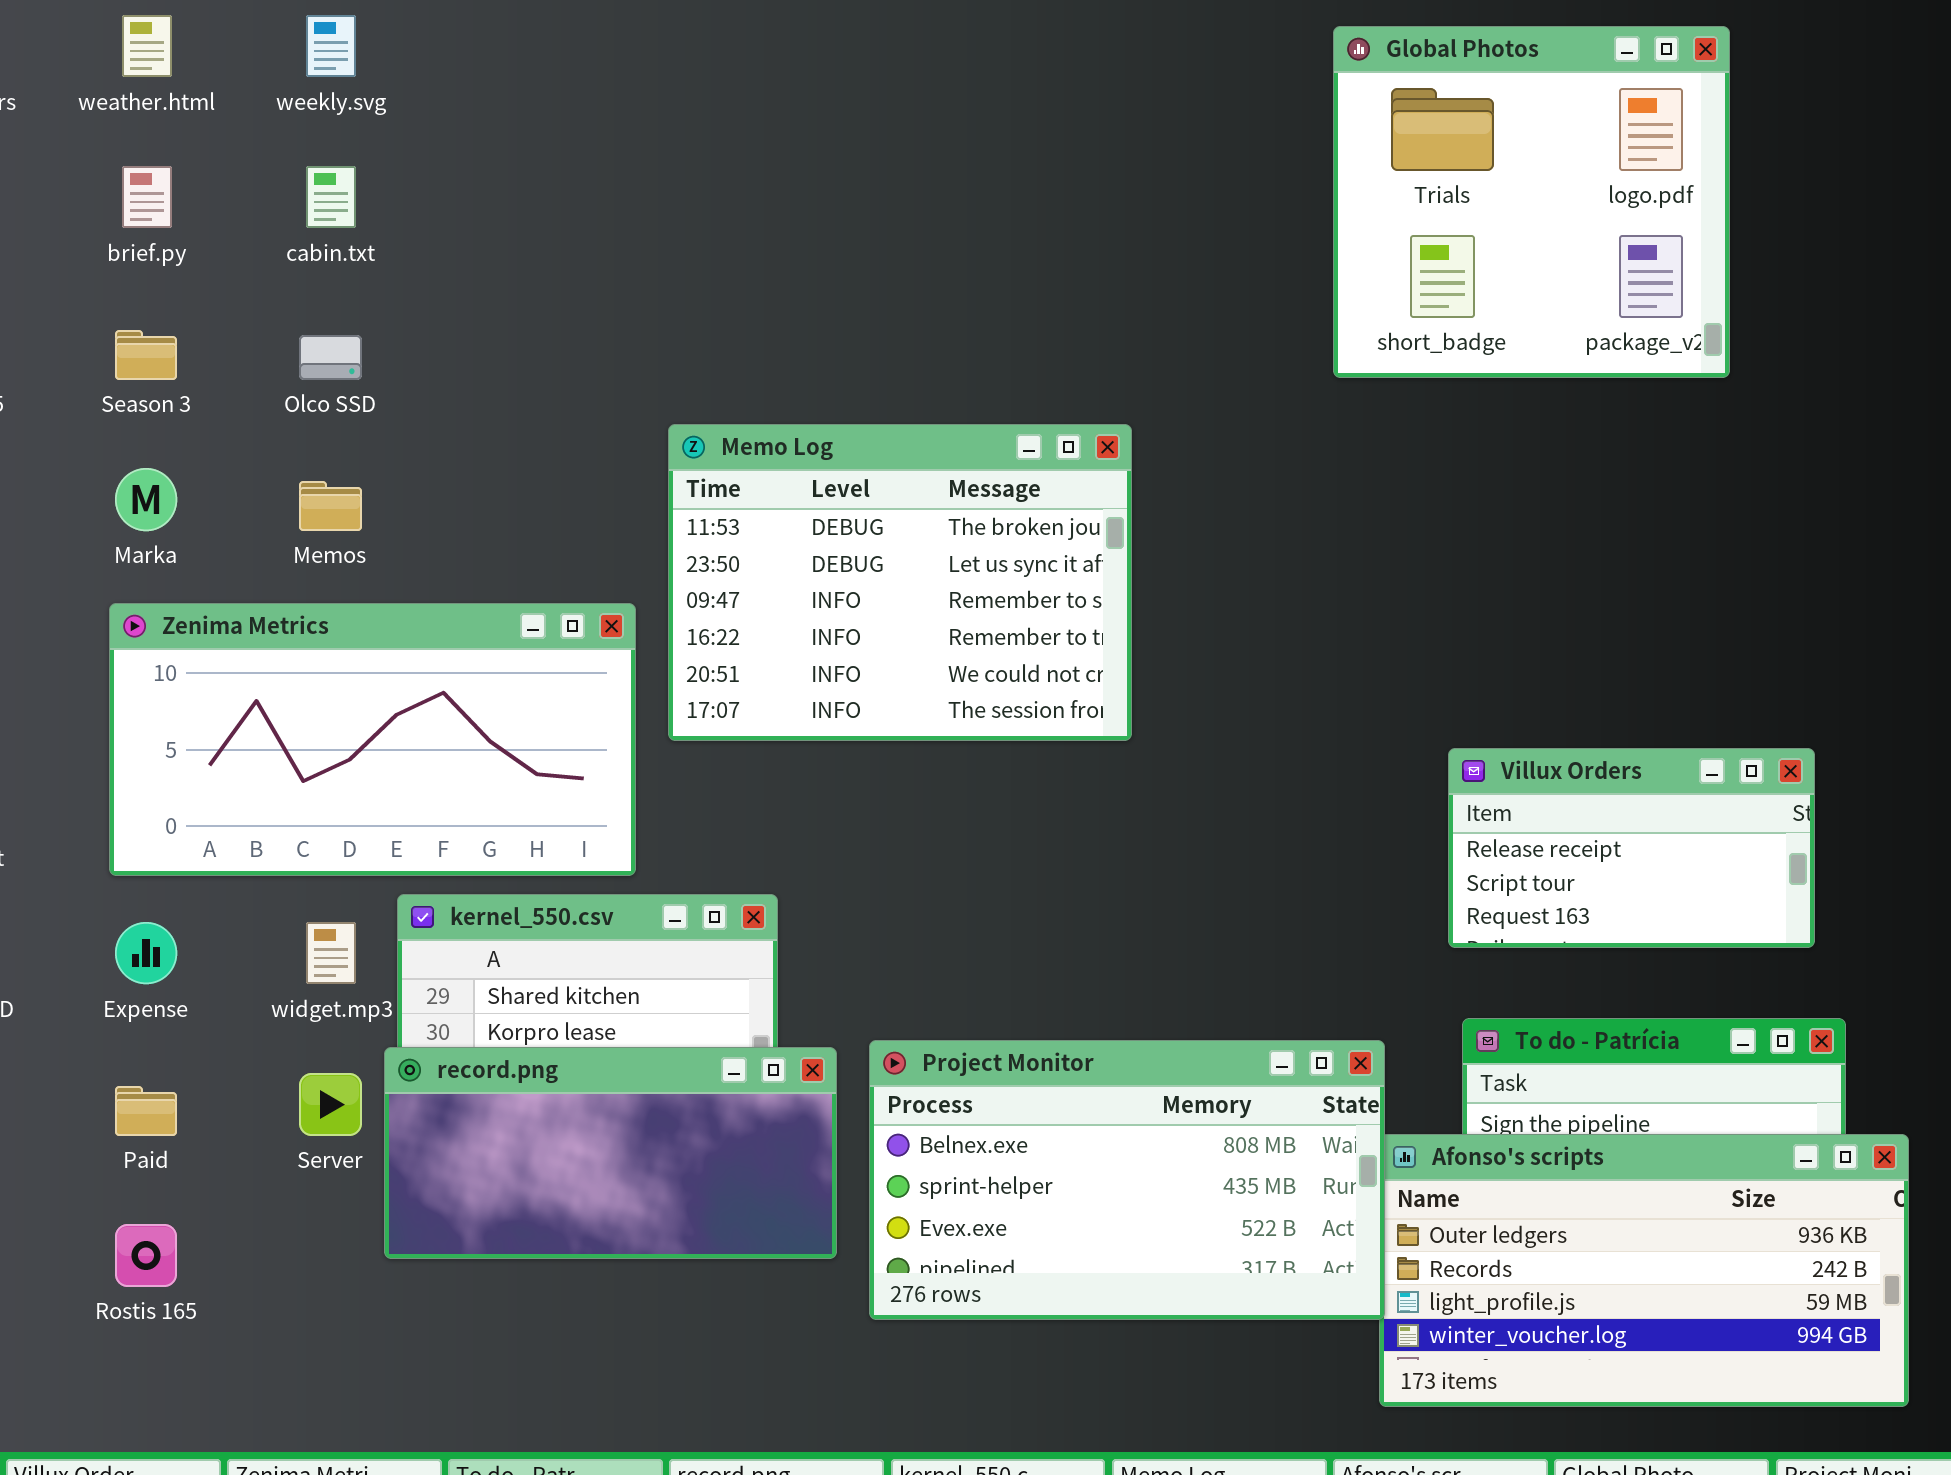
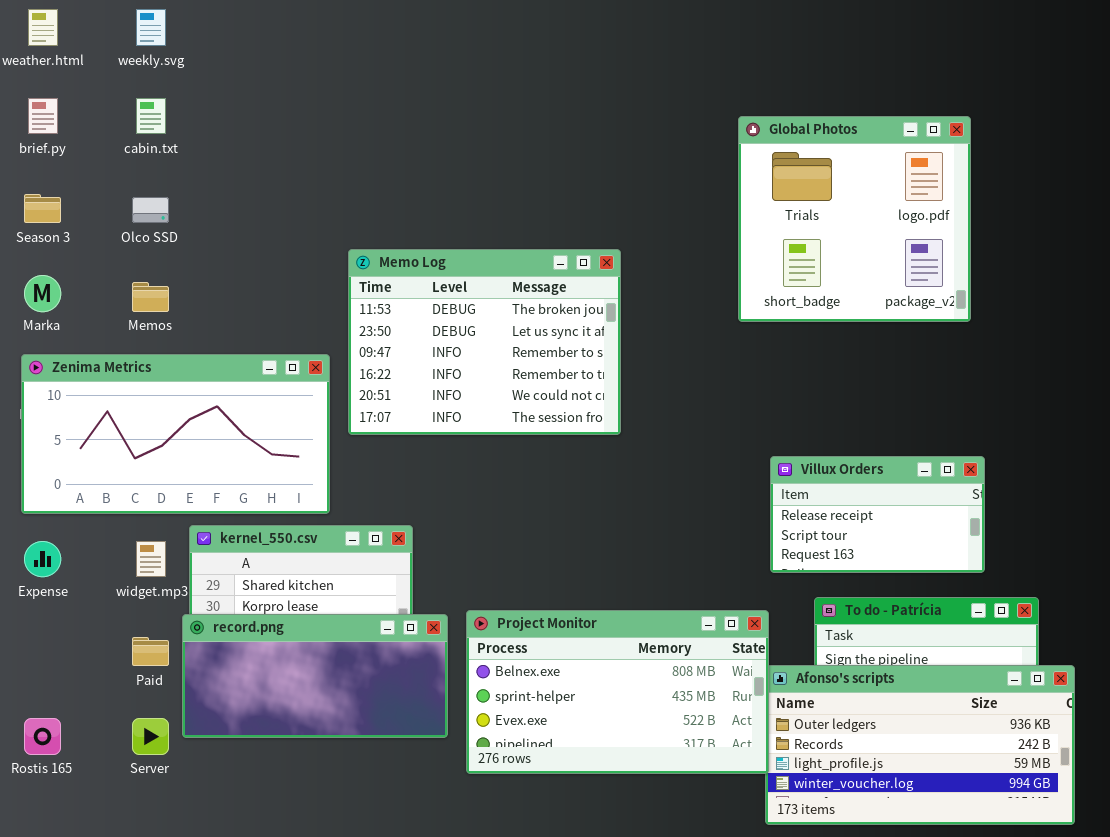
Global Photos: [1333,26,1730,378] -> [738,116,971,322], moved
Villux Orders: [1448,748,1815,948] -> [770,456,985,573], moved
Server: [299,1073,362,1136] -> [132,718,169,755], moved
Paid: [115,1086,177,1136] -> [132,637,169,666], moved

